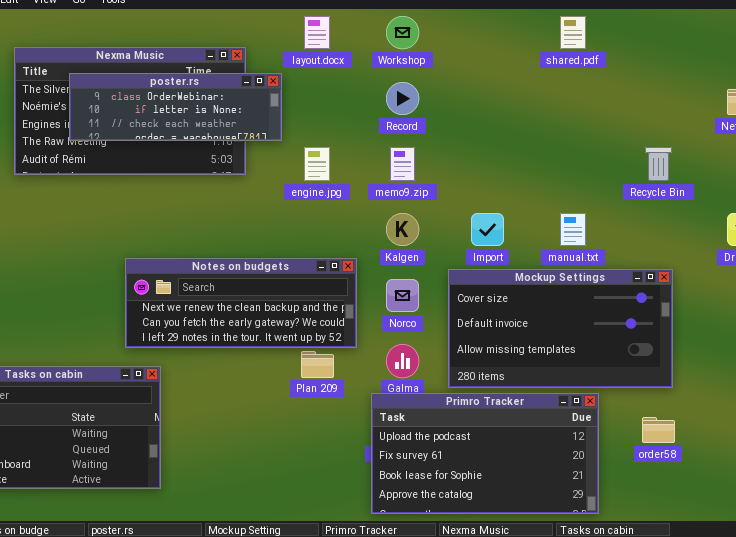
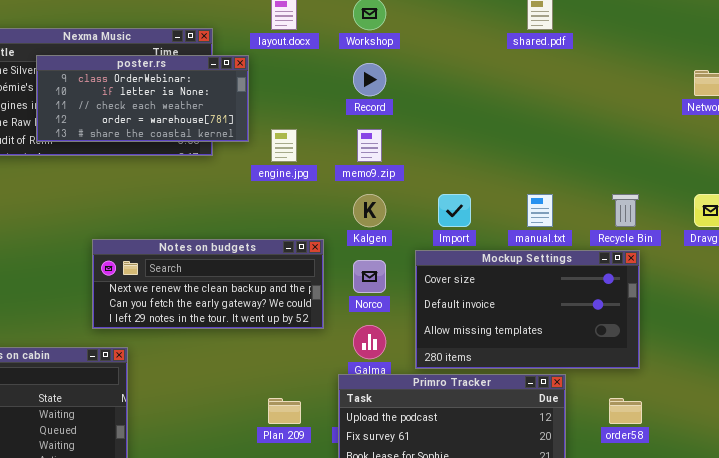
poster.rs: [69,73,282,141] -> [36,55,249,142], resized
Recycle Bin: [645,147,672,181] -> [612,194,639,227], moved
Plan 209: [301,351,334,378] -> [268,398,301,424], moved

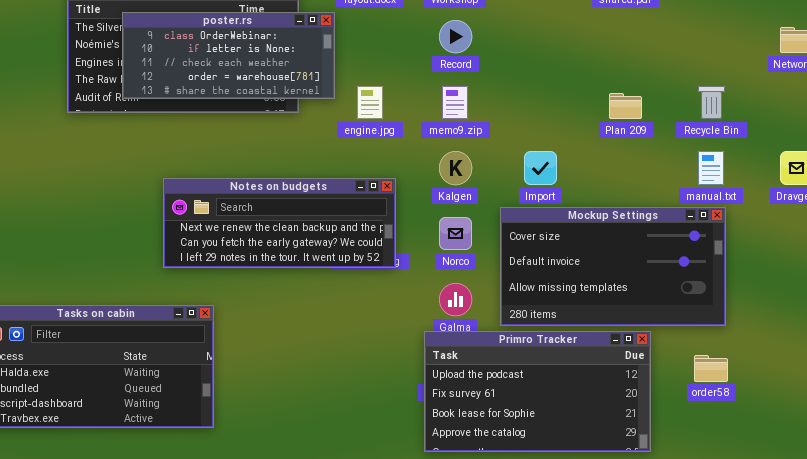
manual.txt: [527,194,553,227] -> [698,151,724,185], moved
Recycle Bin: [612,194,639,227] -> [698,86,725,119], moved
Notes on budgets: [92,239,324,329] -> [163,178,396,268], moved
Plan 209: [268,398,301,424] -> [609,93,642,119], moved

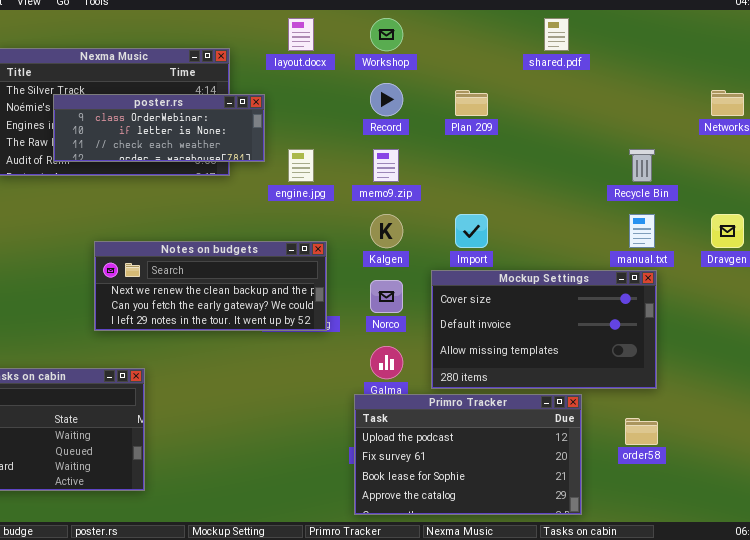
poster.rs: [122,12,335,99] -> [53,94,265,162], resized
Plan 209: [609,93,642,119] -> [455,90,488,116], moved

